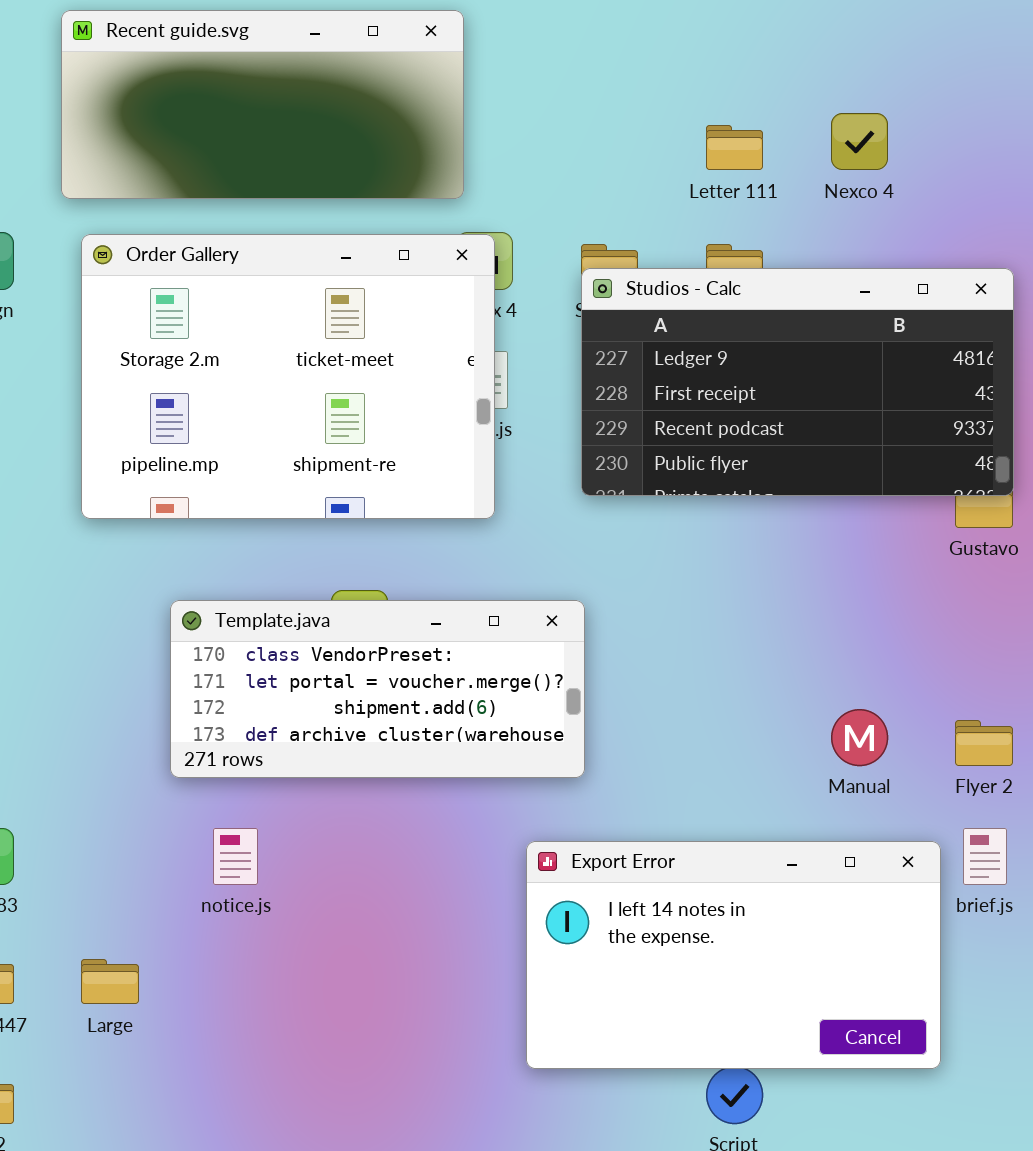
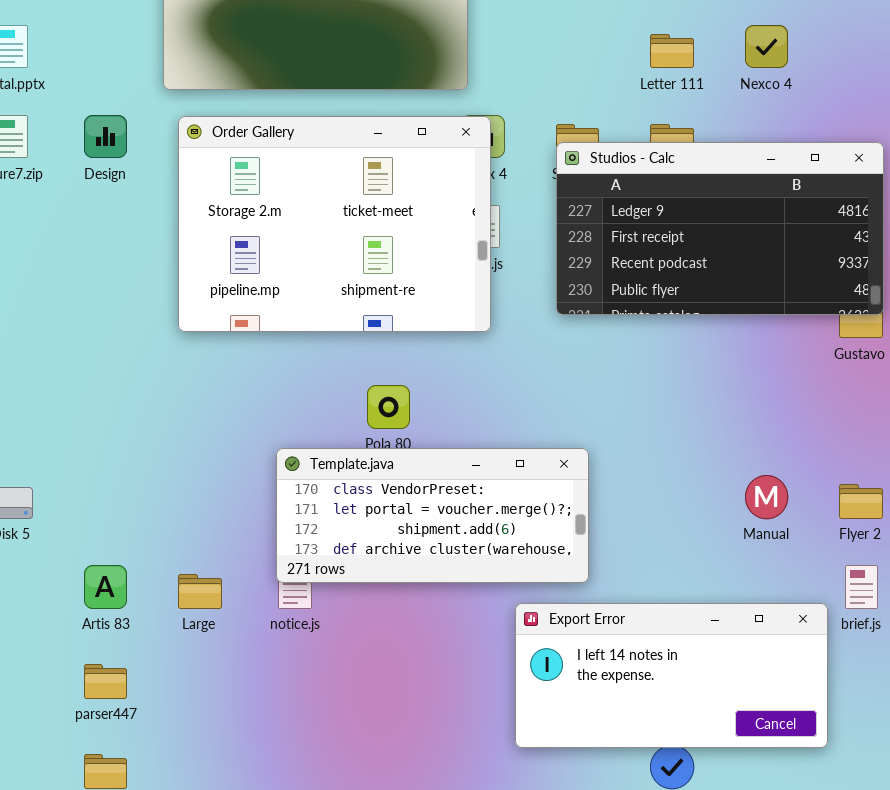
Template.java: [170,600,585,778] -> [276,448,589,583], moved
Export Error: [526,841,941,1069] -> [515,603,828,748], resized
Large: [81,959,139,1004] -> [178,574,222,609], moved

